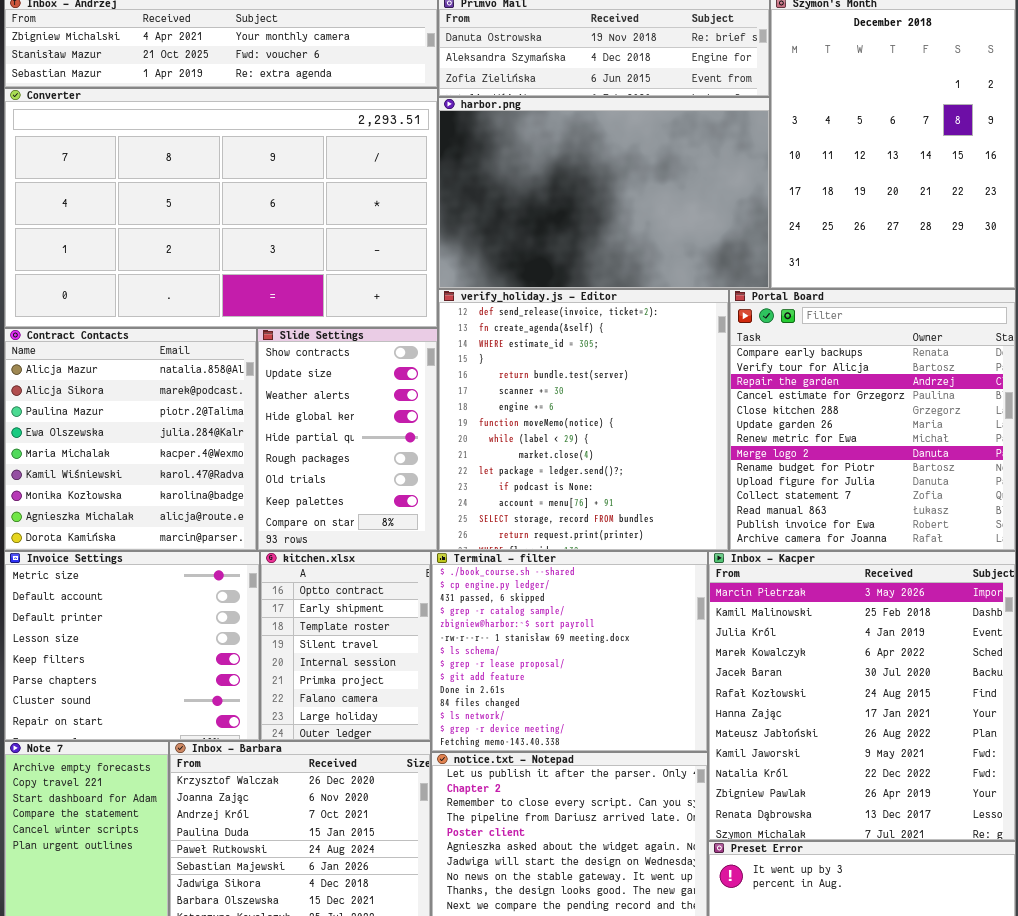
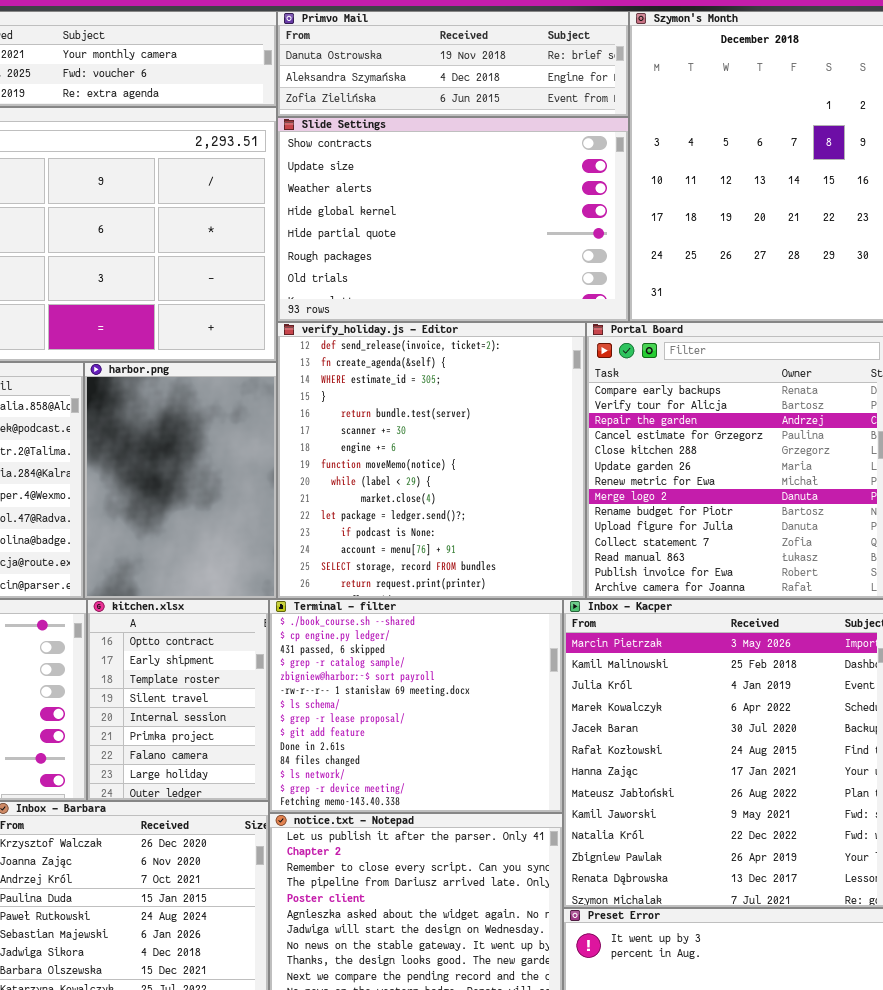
harbor.png: [438,97,770,289] -> [84,362,277,599], moved, resized
Slide Settings: [257,328,438,551] -> [277,117,629,322], moved, resized

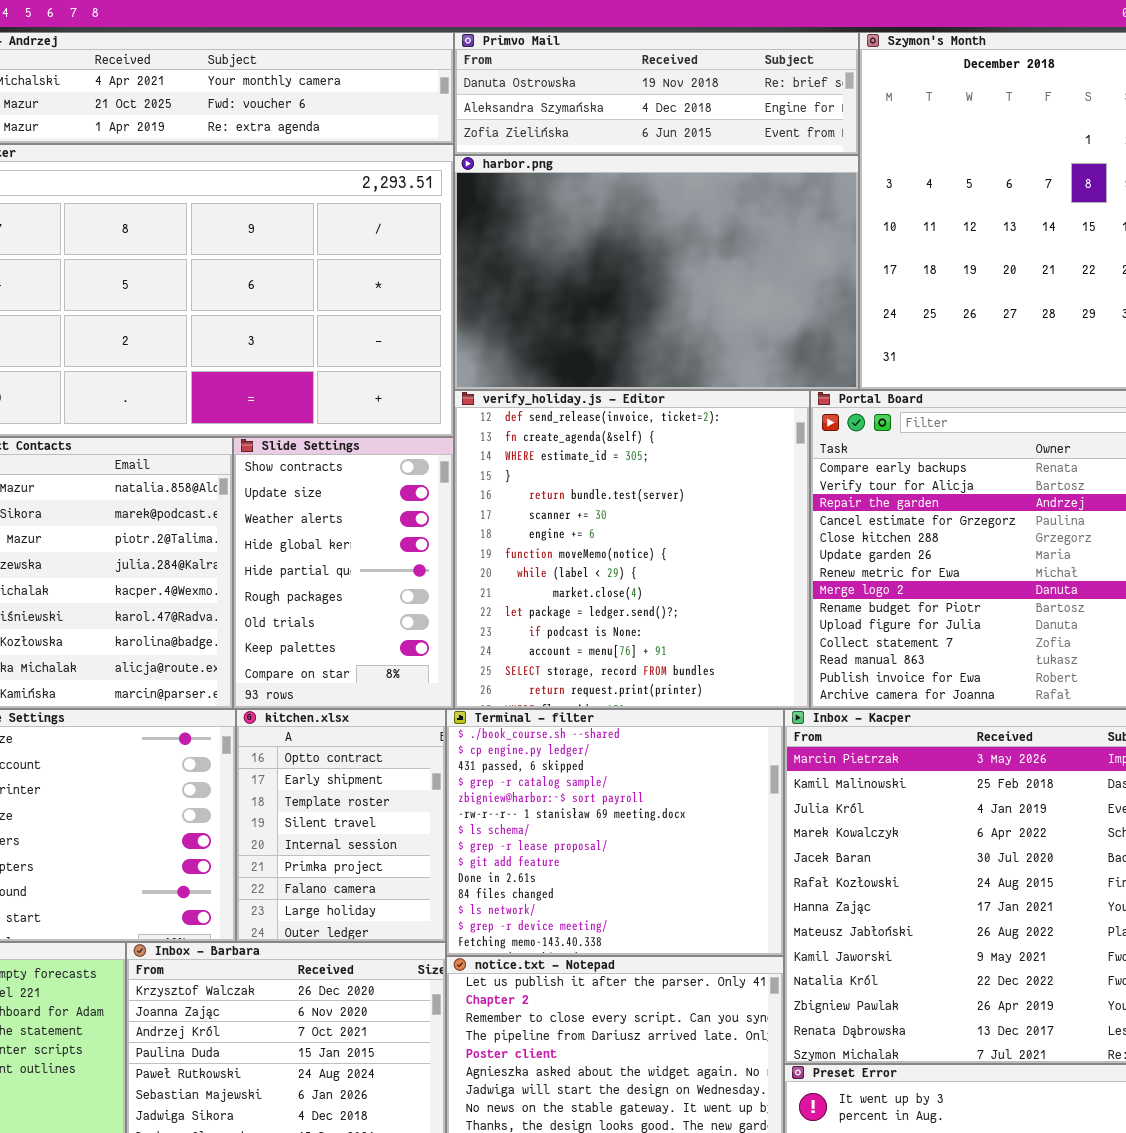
Slide Settings: [277,117,629,322] -> [233,437,454,709], moved, resized
harbor.png: [84,362,277,599] -> [454,155,859,390], moved, resized

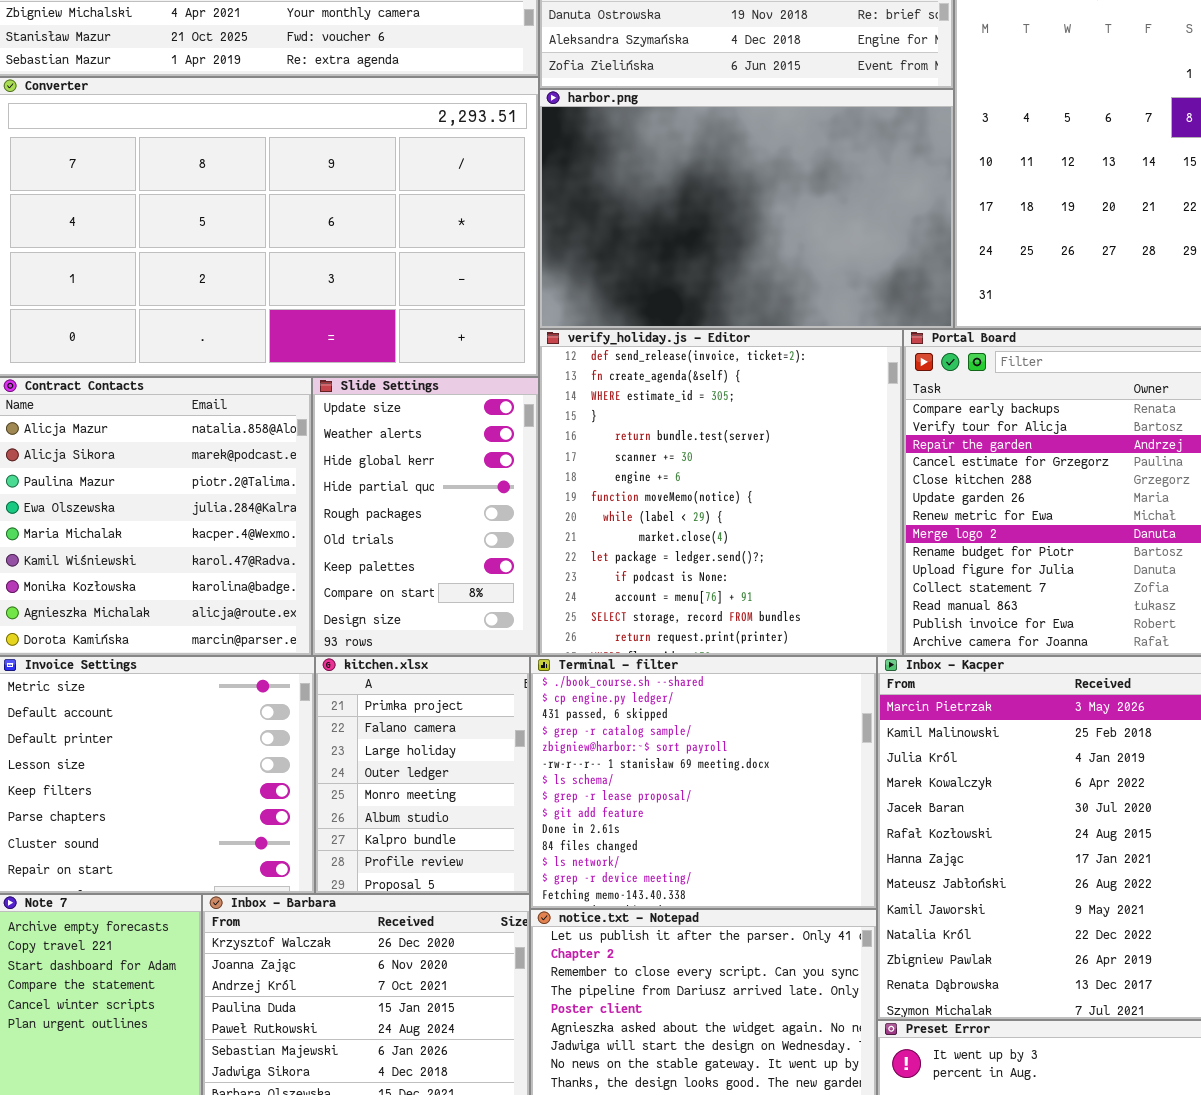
Slide Settings: [233,437,454,709] -> [312,377,539,656], scrolled down 1 row
kitchen.xlsx: [236,709,446,942] -> [315,656,530,894], scrolled down 5 rows

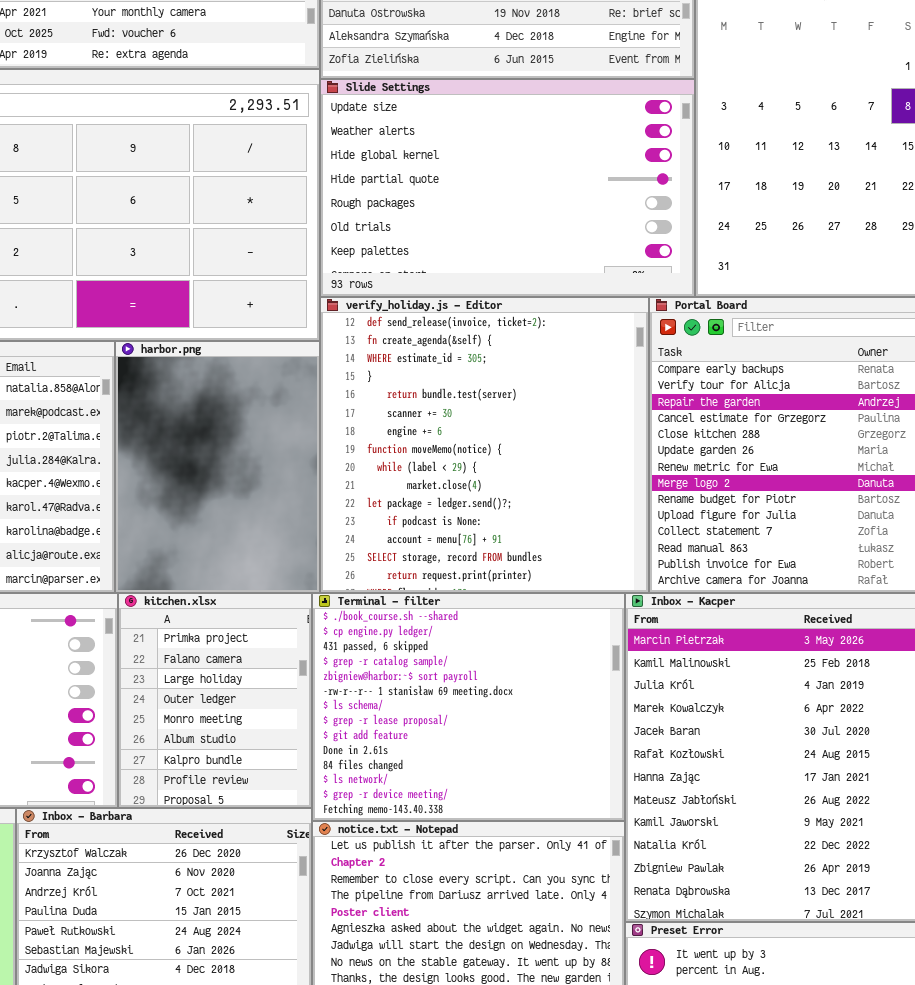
harbor.png: [539,89,954,329] -> [115,341,320,593], moved, resized
Slide Settings: [312,377,539,656] -> [320,79,695,297], moved, resized

